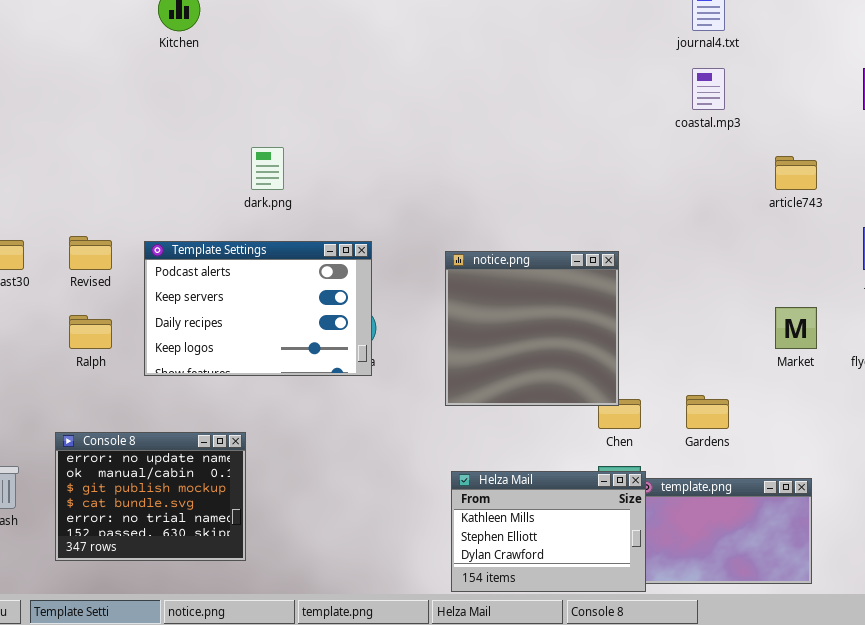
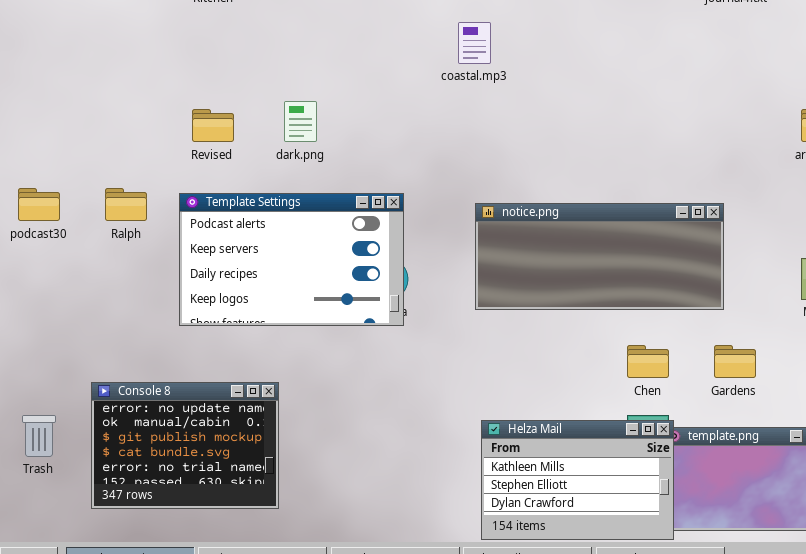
coastal.mp3: [692,68,725,110] -> [458,22,491,64], moved
Revised: [69,236,112,270] -> [192,109,234,142], moved
notice.png: [445,251,619,406] -> [475,203,724,310], resized
Ralph: [69,315,112,349] -> [105,188,147,221], moved

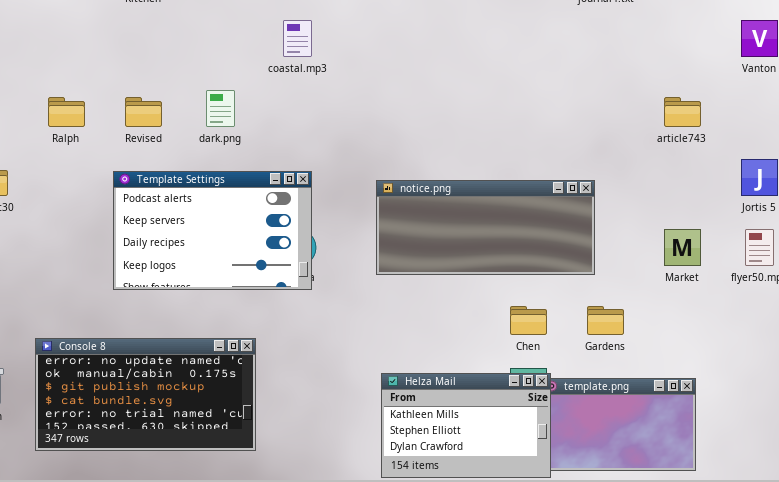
coastal.mp3: [458,22,491,64] -> [283,20,312,57], moved
Ralph: [105,188,147,221] -> [48,97,85,127], moved
Console 8: [91,382,279,509] -> [35,338,256,451], resized

